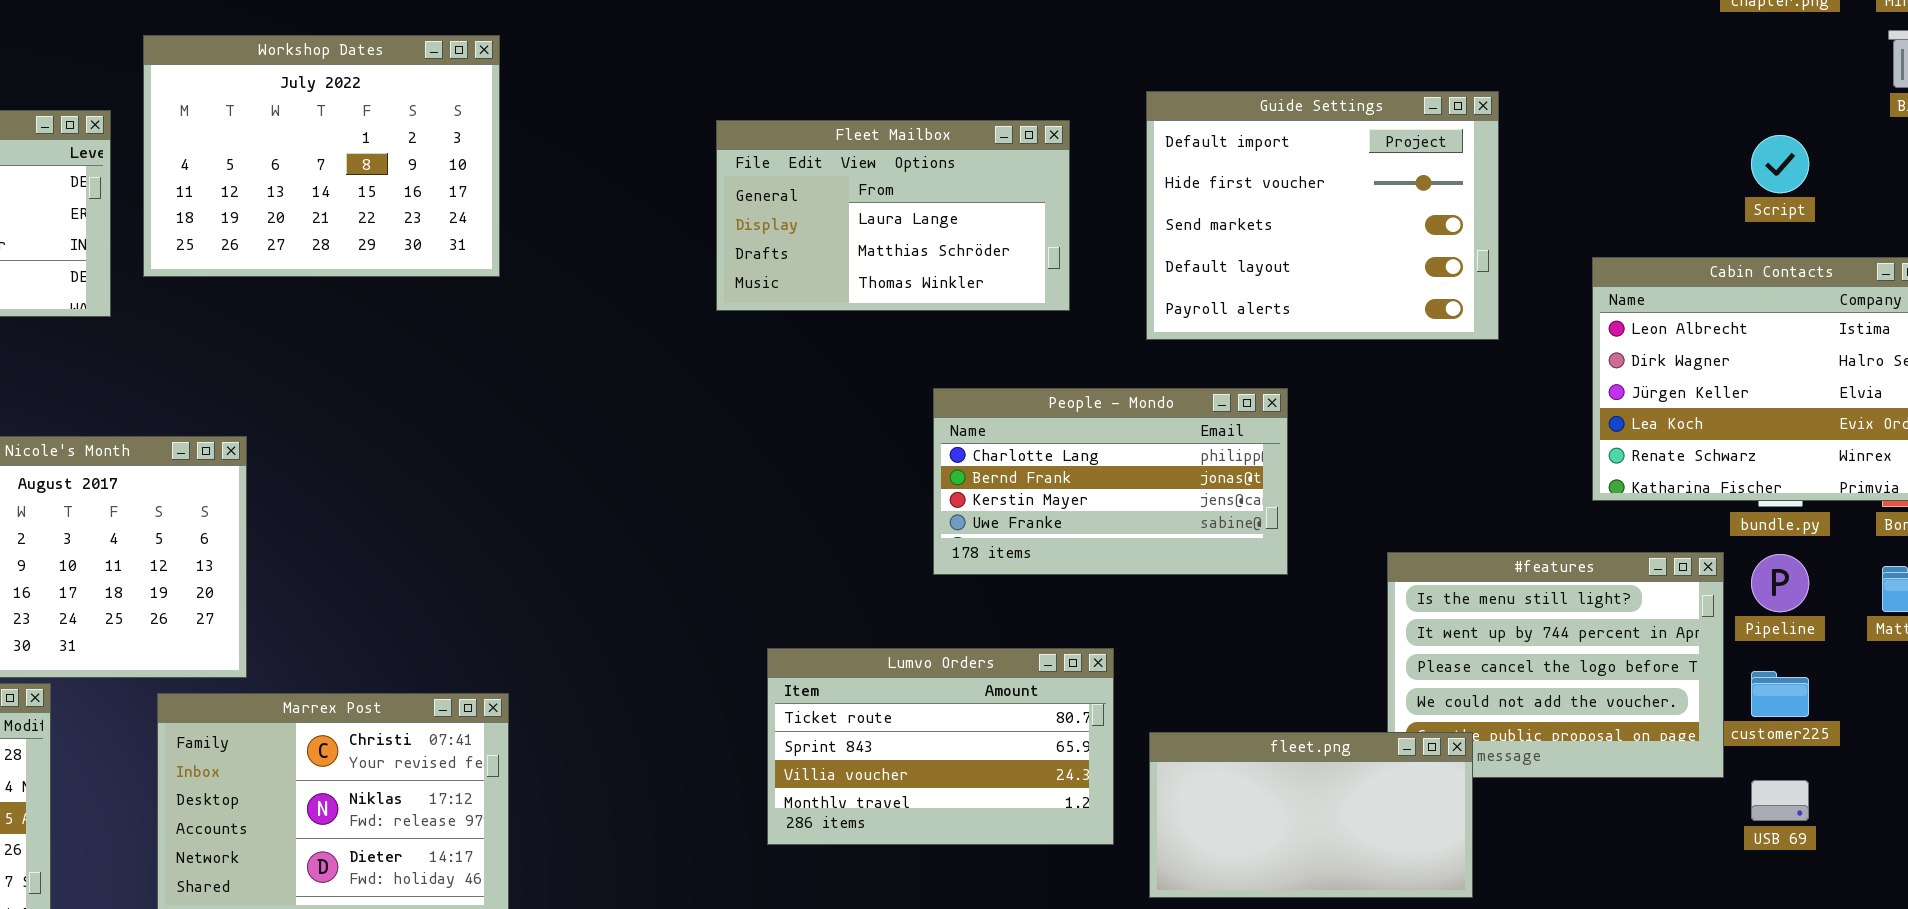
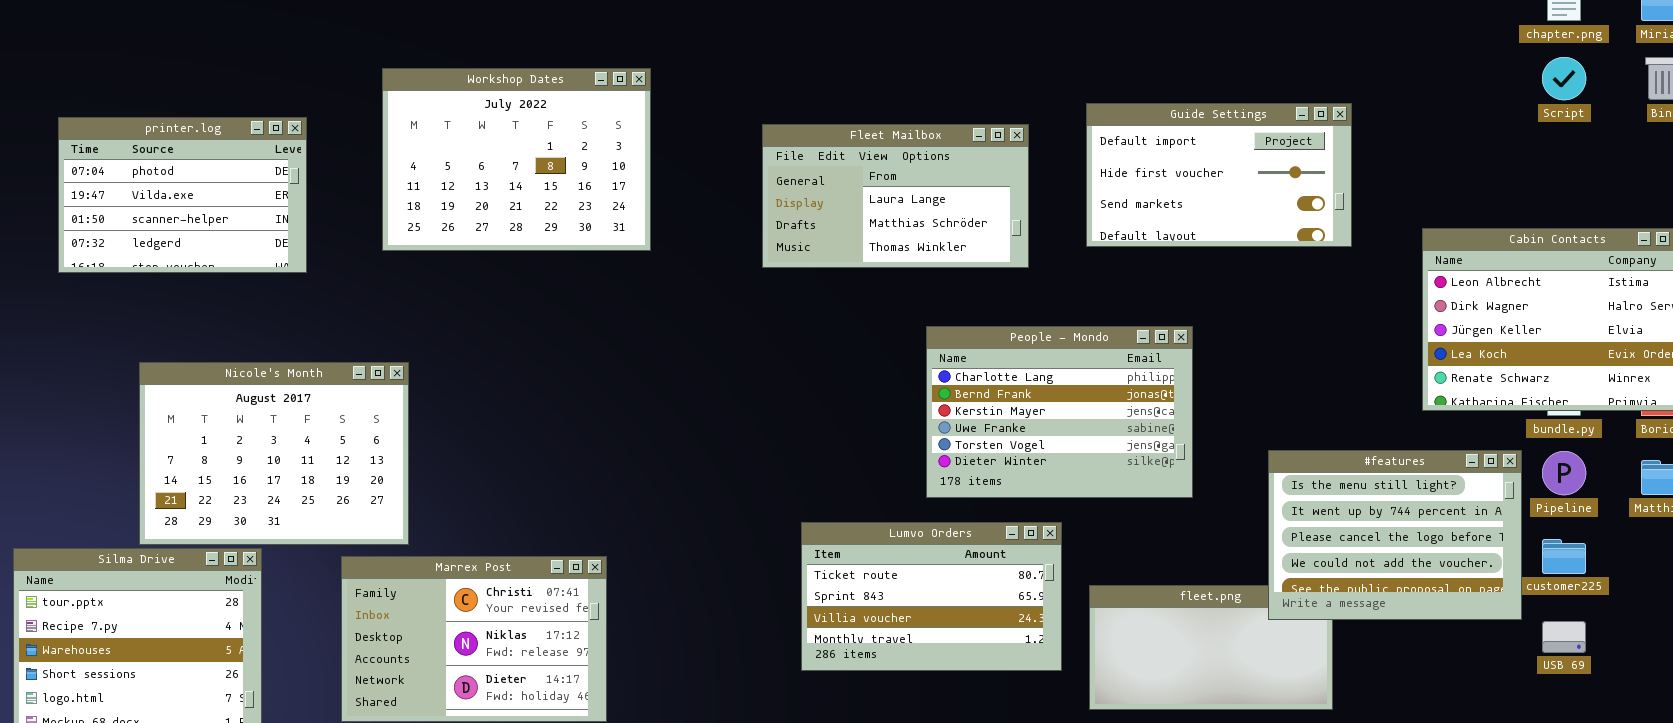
Workshop Dates: [143,35,500,277] -> [382,68,651,251], moved
Guide Settings: [1146,91,1499,340] -> [1086,103,1352,247], resized
Script: [1751,135,1809,193] -> [1542,57,1586,100], moved
People - Mondo: [933,388,1288,575] -> [926,326,1193,498], resized
#features: [1387,552,1724,778] -> [1268,450,1522,620], raised

